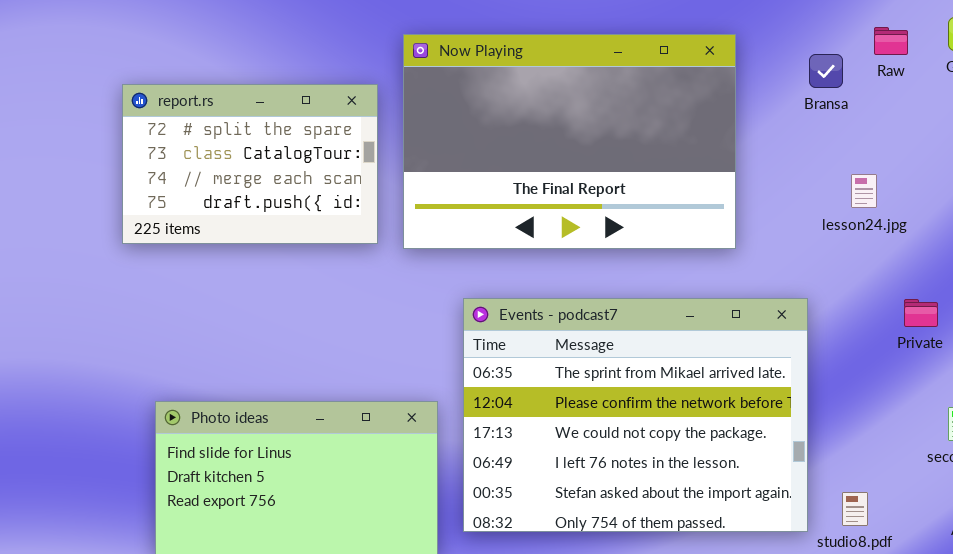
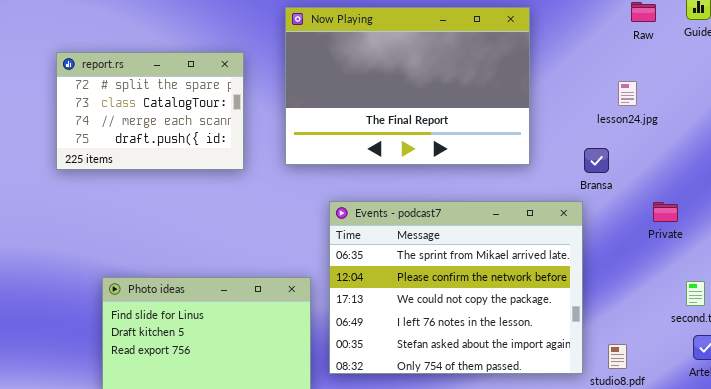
Bransa: [809,54,843,88] -> [584,148,609,173], moved
report.rs: [122,84,378,244] -> [56,52,244,170], moved
lesson24.jpg: [851,174,877,208] -> [618,81,637,106], moved

